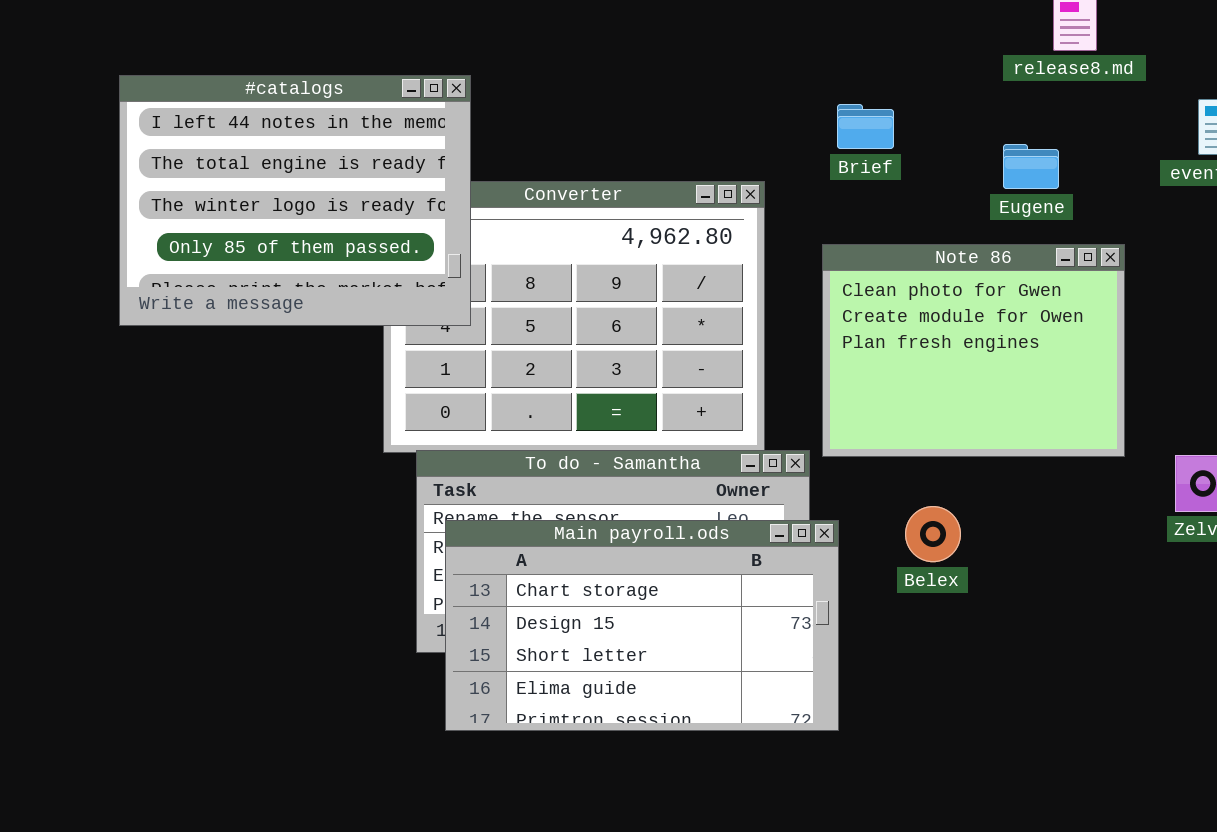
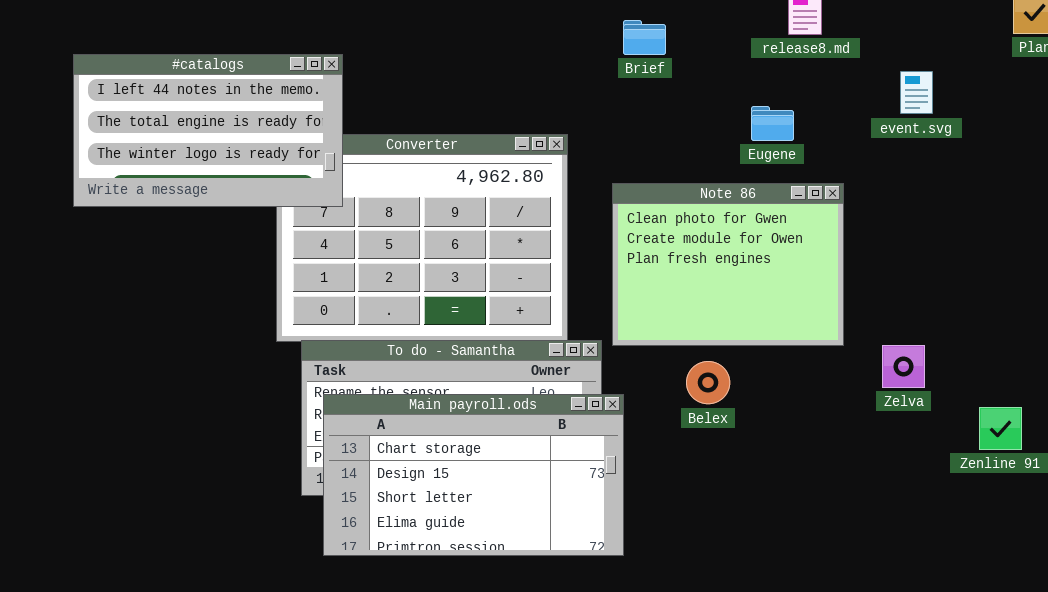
#catalogs: [119,75,471,326] -> [73,54,343,207], resized
Brief: [837,104,894,149] -> [623,20,666,55], moved
Belex: [905,506,961,562] -> [686,361,730,404], moved

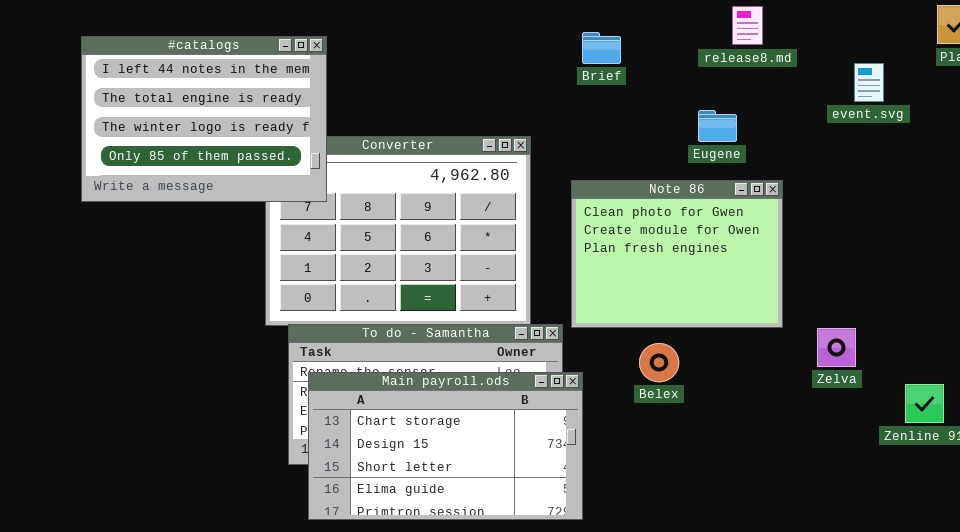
#catalogs: [73,54,343,207] -> [81,36,327,202], resized
event.svg: [900,71,933,114] -> [854,63,884,102], moved

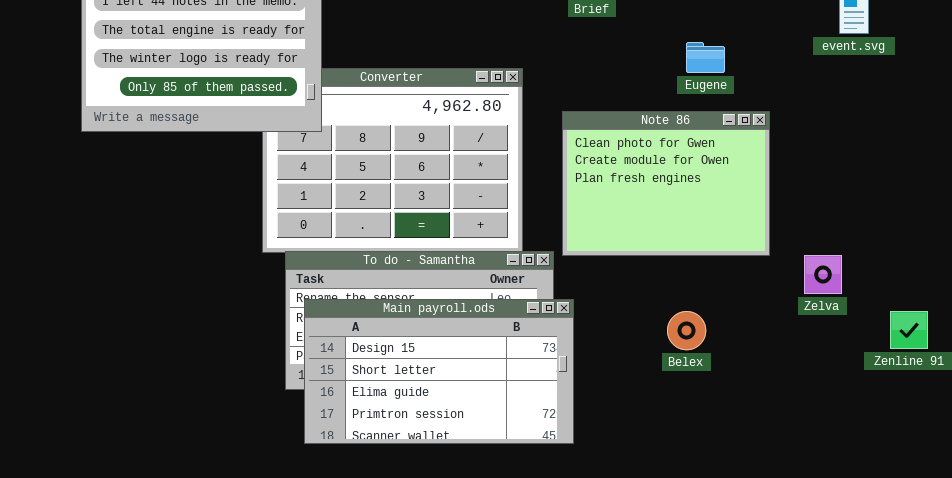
Belex: [639,343,679,382] -> [667,311,706,350], moved
Main payroll.ods: [308,372,583,520] -> [304,299,574,444], scrolled down 1 row

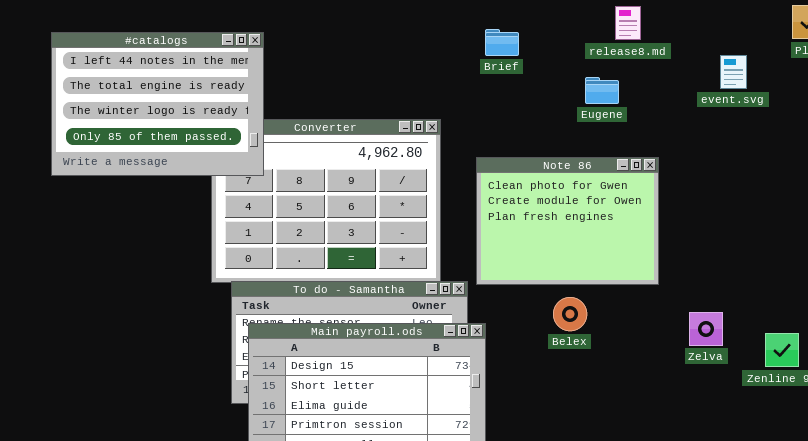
Eugene: [686,42,725,73] -> [585,77,619,104], moved
Zelva: [804,255,842,294] -> [689,312,723,346], moved
Belex: [667,311,706,350] -> [553,297,587,331], moved

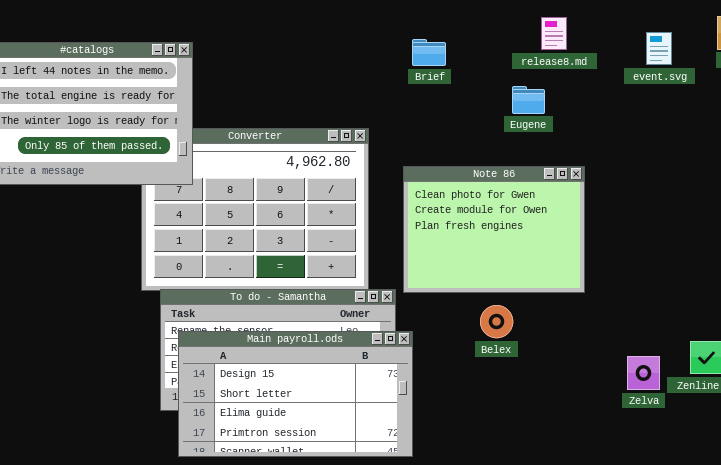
event.svg: [720,55,747,89] -> [646,32,672,65], moved
Zelva: [689,312,723,346] -> [627,356,660,390], moved

